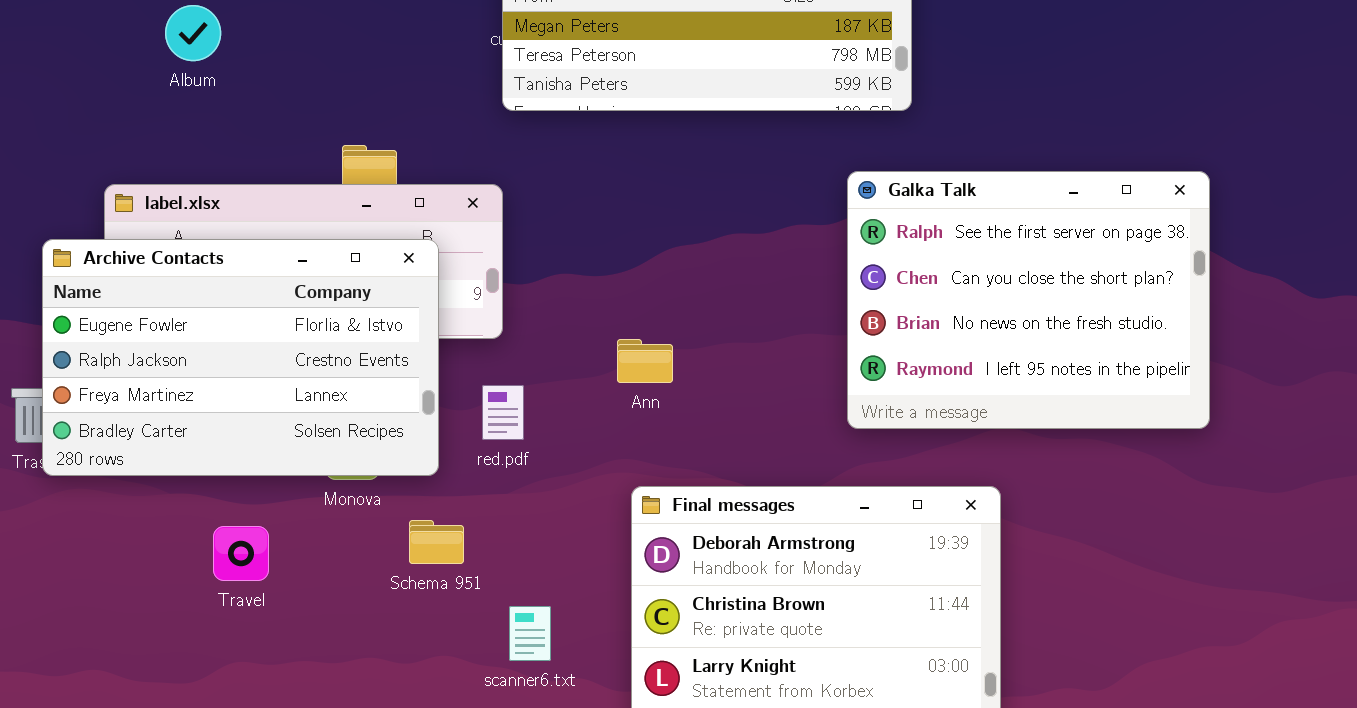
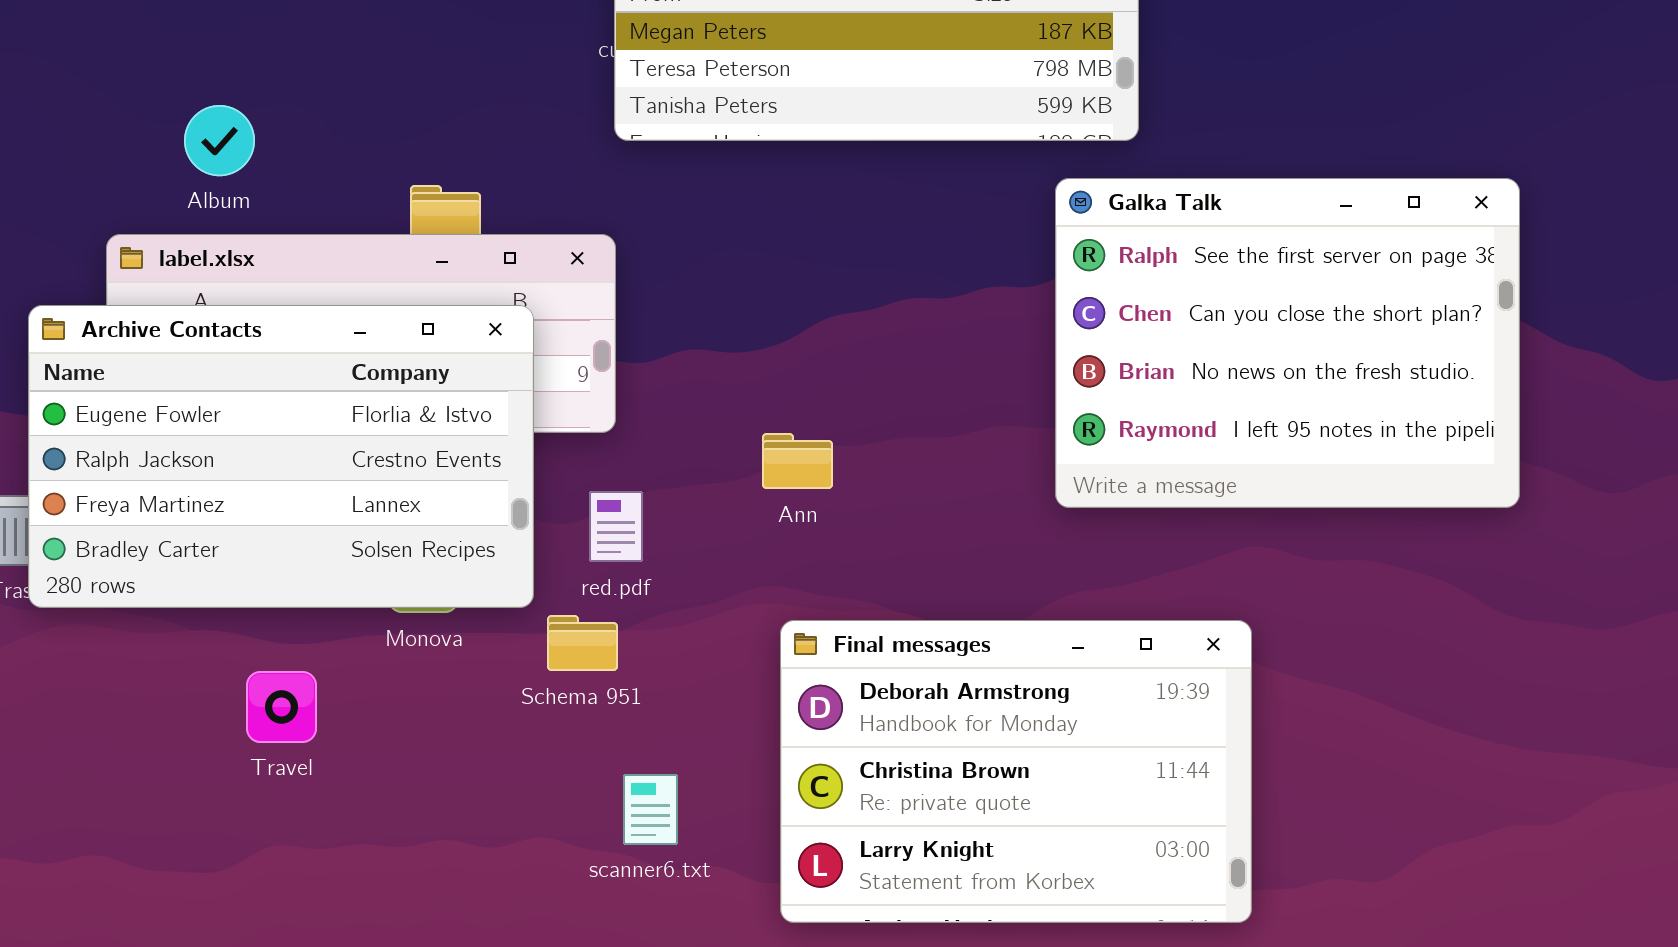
Album: [165,5,221,61] -> [184,105,255,176], moved
Galka Talk: [847,171,1210,429] -> [1055,178,1520,508], moved
Schema 951: [409,520,464,564] -> [547,615,618,671], moved

